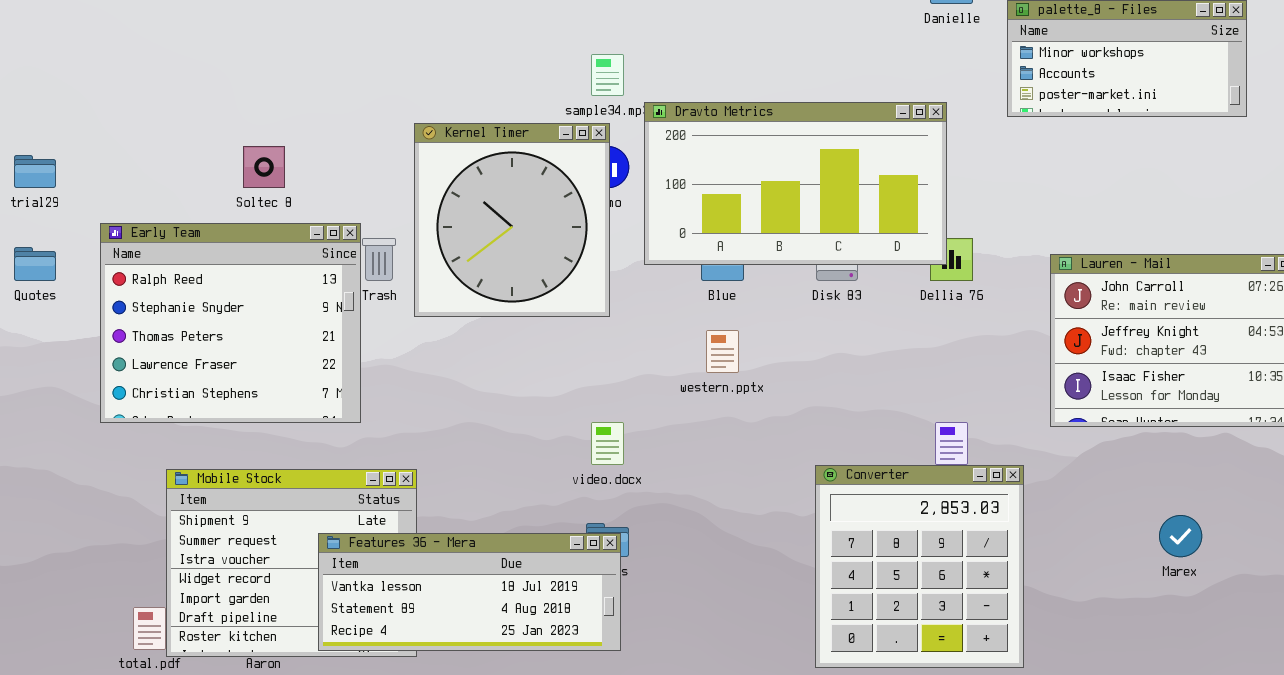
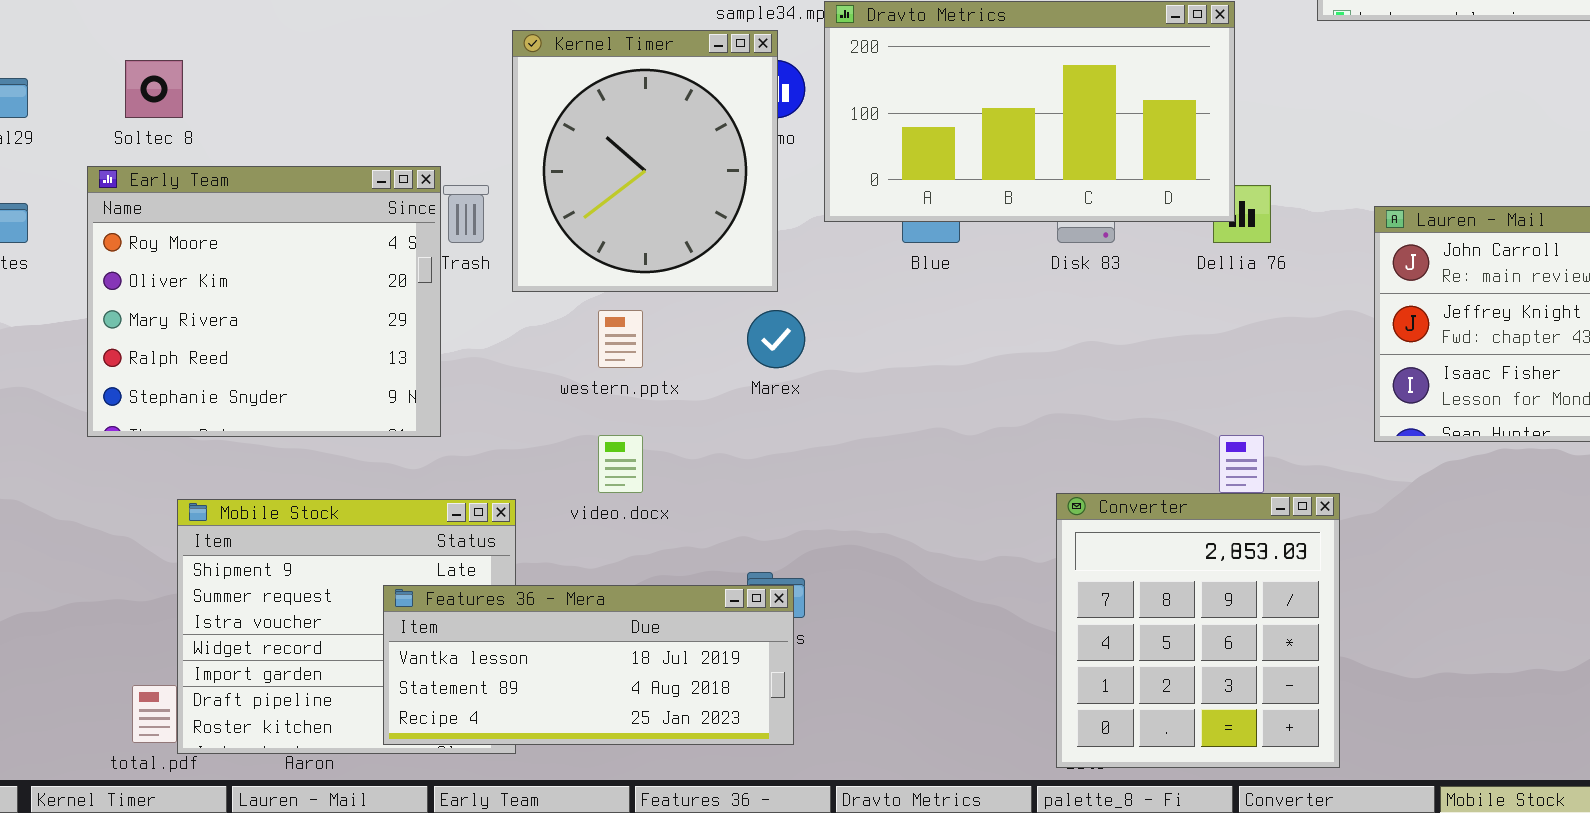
Soltec 8: [243,146,285,188] -> [125,60,183,118], moved
Early Team: [100,223,361,423] -> [87,166,441,437], scrolled up 3 rows
western.pptx: [706,330,739,373] -> [598,310,643,368], moved
video.docx: [591,422,624,465] -> [598,435,643,493], moved
Marex: [1159,515,1202,557] -> [747,310,805,368], moved

